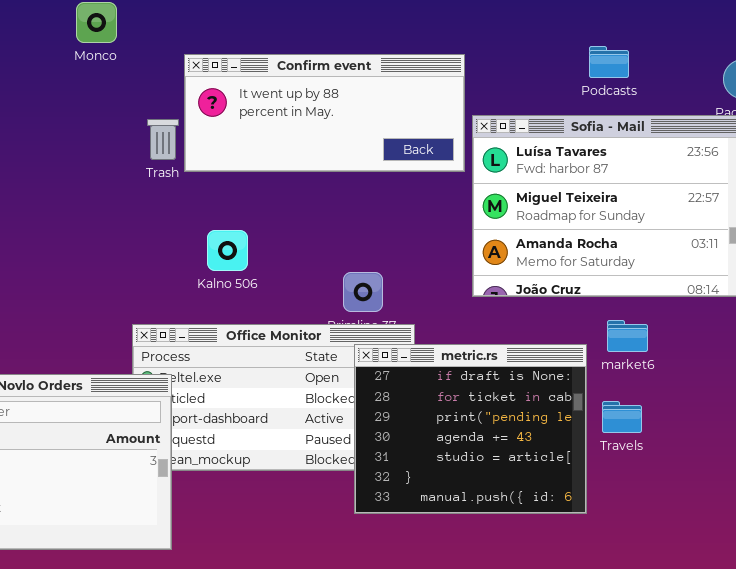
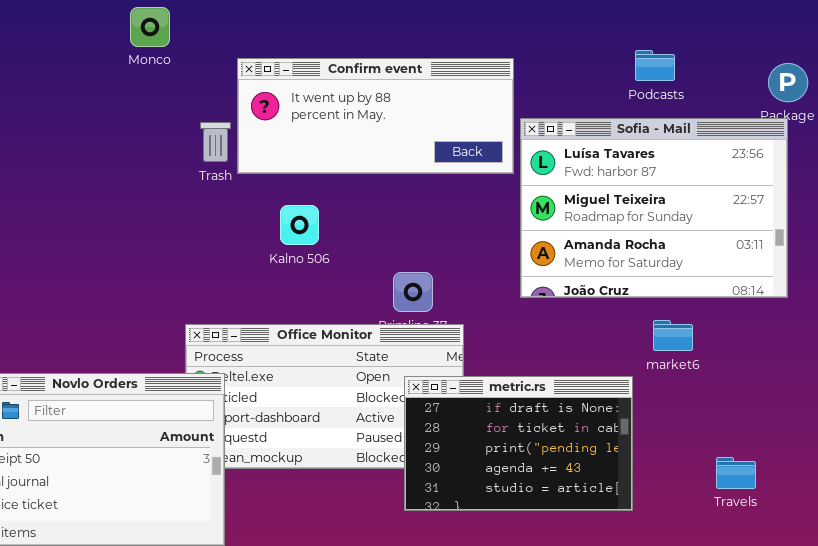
Kalno 506: [207,230,248,271] -> [280,205,319,245], moved
metric.rs: [354,344,587,514] -> [404,376,633,511], resized
Travels: [602,401,642,433] -> [716,457,756,489], moved

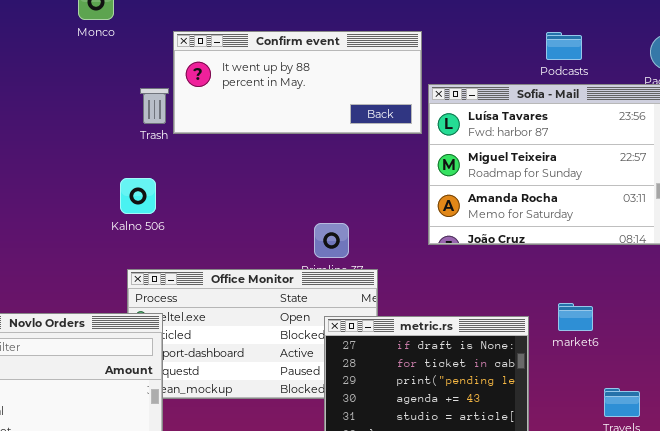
Podcasts: [635,50,675,81] -> [546,32,582,60], moved
Kalno 506: [280,205,319,245] -> [120,178,156,214], moved
market6: [653,320,693,351] -> [558,303,593,331], moved

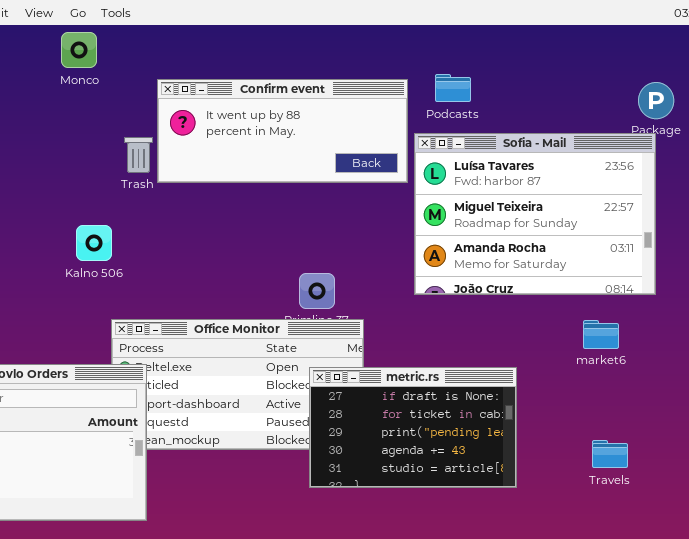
Podcasts: [546,32,582,60] -> [435,74,471,102], moved
Kalno 506: [120,178,156,214] -> [76,225,112,261], moved
market6: [558,303,593,331] -> [583,320,619,349], moved

